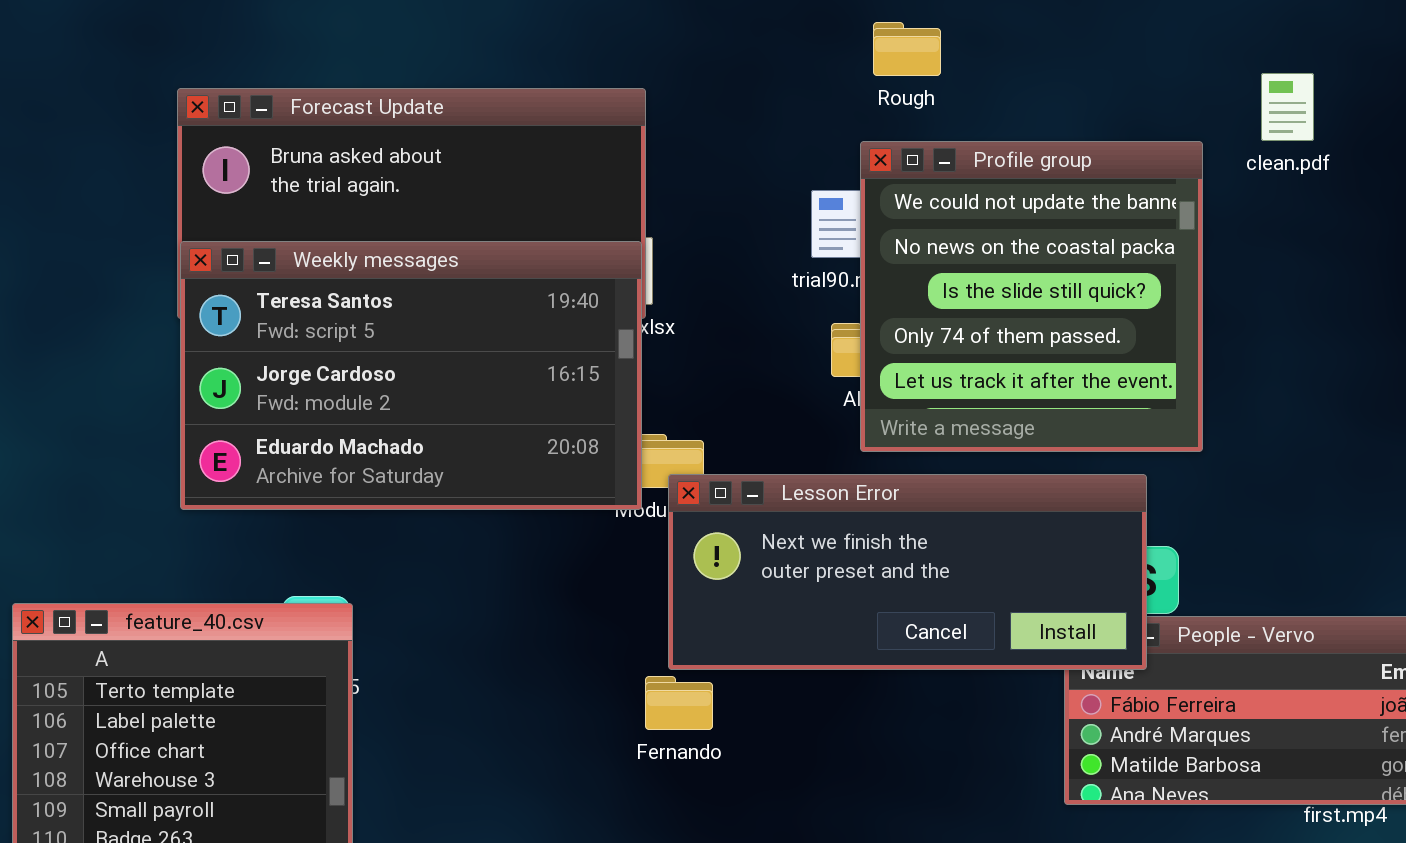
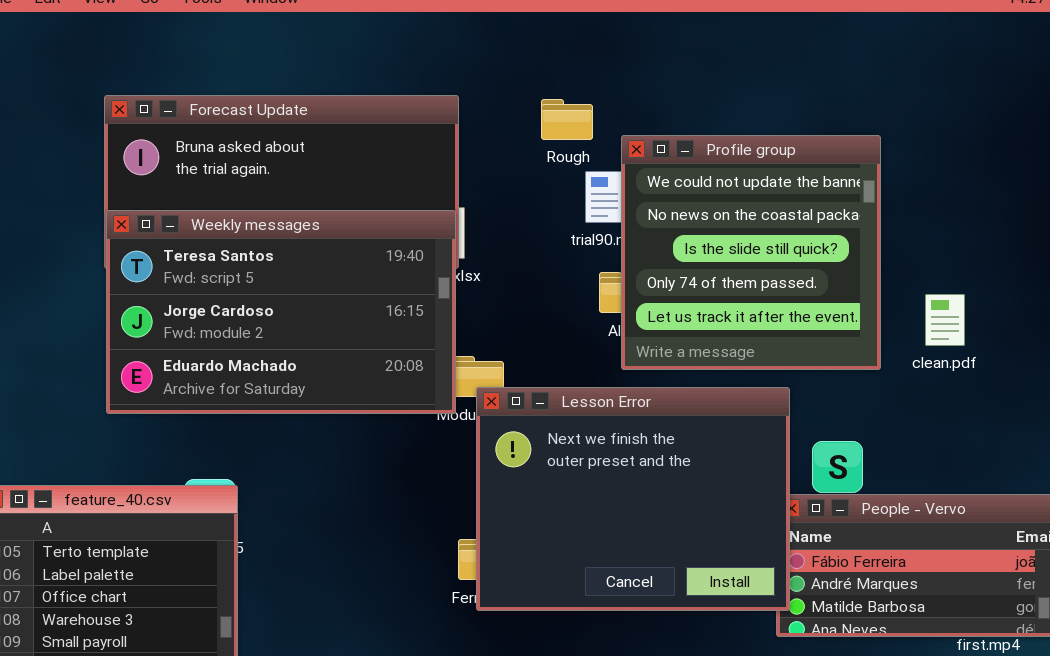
Rough: [873,22,941,76] -> [541,99,593,140], moved
clean.pdf: [1261,73,1314,141] -> [925,294,965,346], moved
Lesson Error: [668,474,1147,670] -> [476,387,790,611], resized

